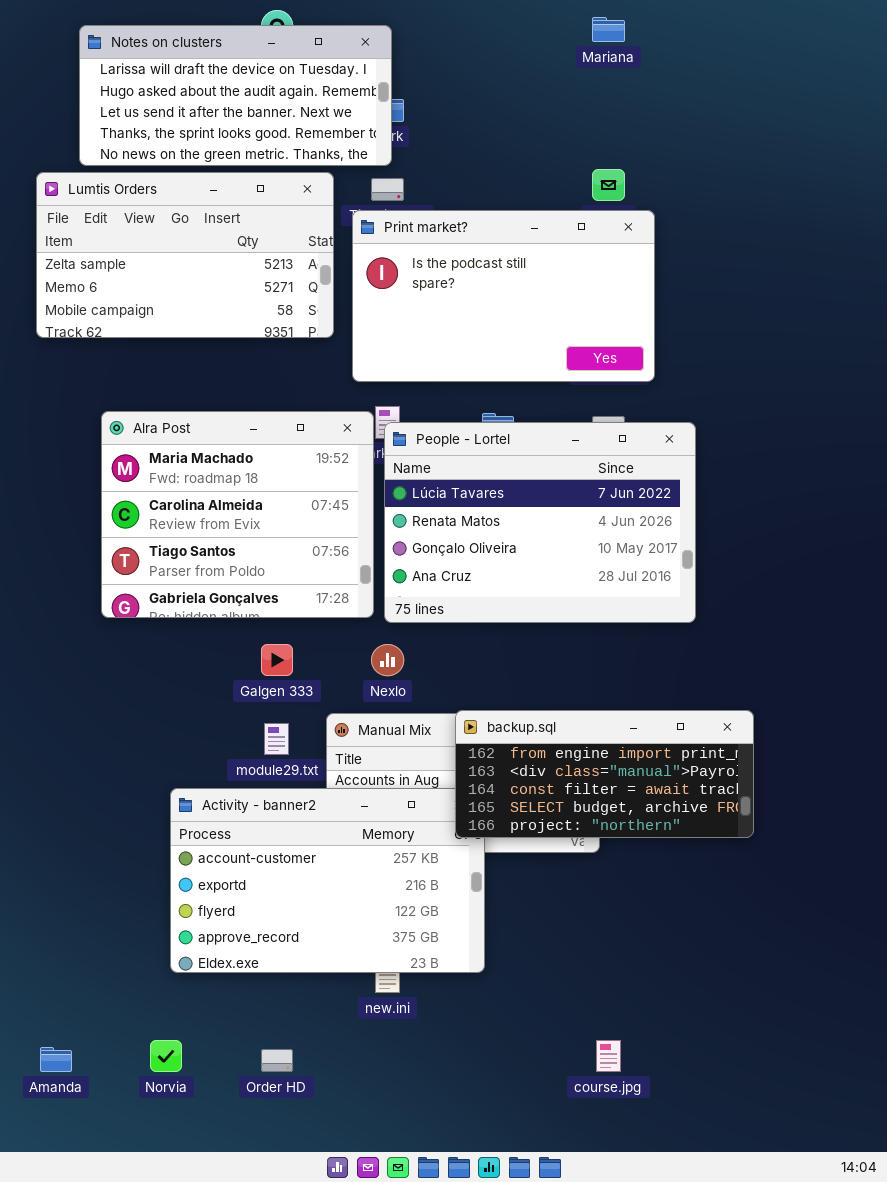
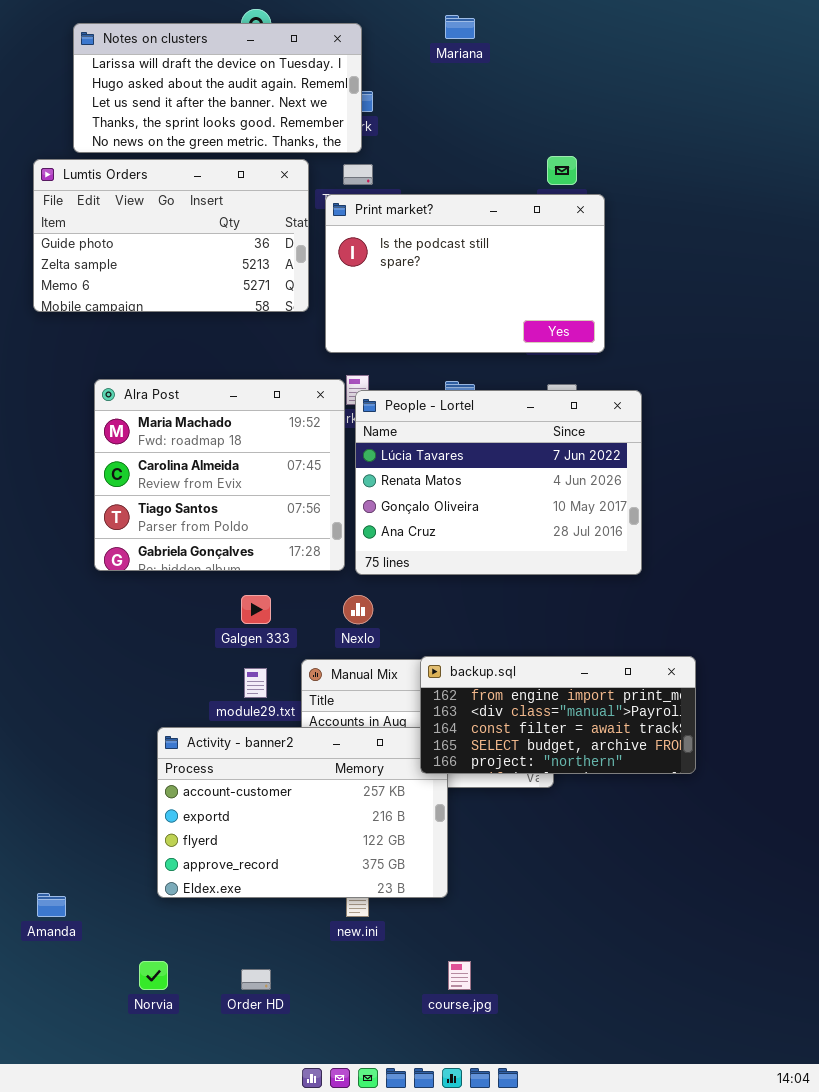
Mariana: [592,17,625,42] -> [445,15,475,39], moved
Lumtis Orders: [36,172,334,338] -> [33,159,309,312], scrolled up 1 row
course.jpg: [596,1040,621,1072] -> [448,961,471,990], moved
Amanda: [40,1047,72,1072] -> [37,893,66,917], moved

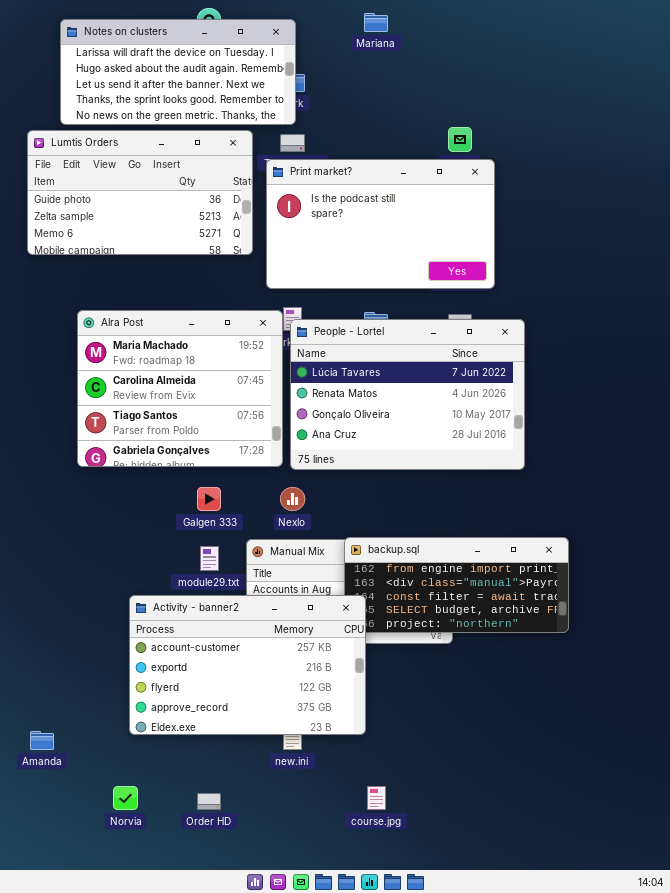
Activity - banner2: [157,727,448,898] -> [129,595,366,735], raised

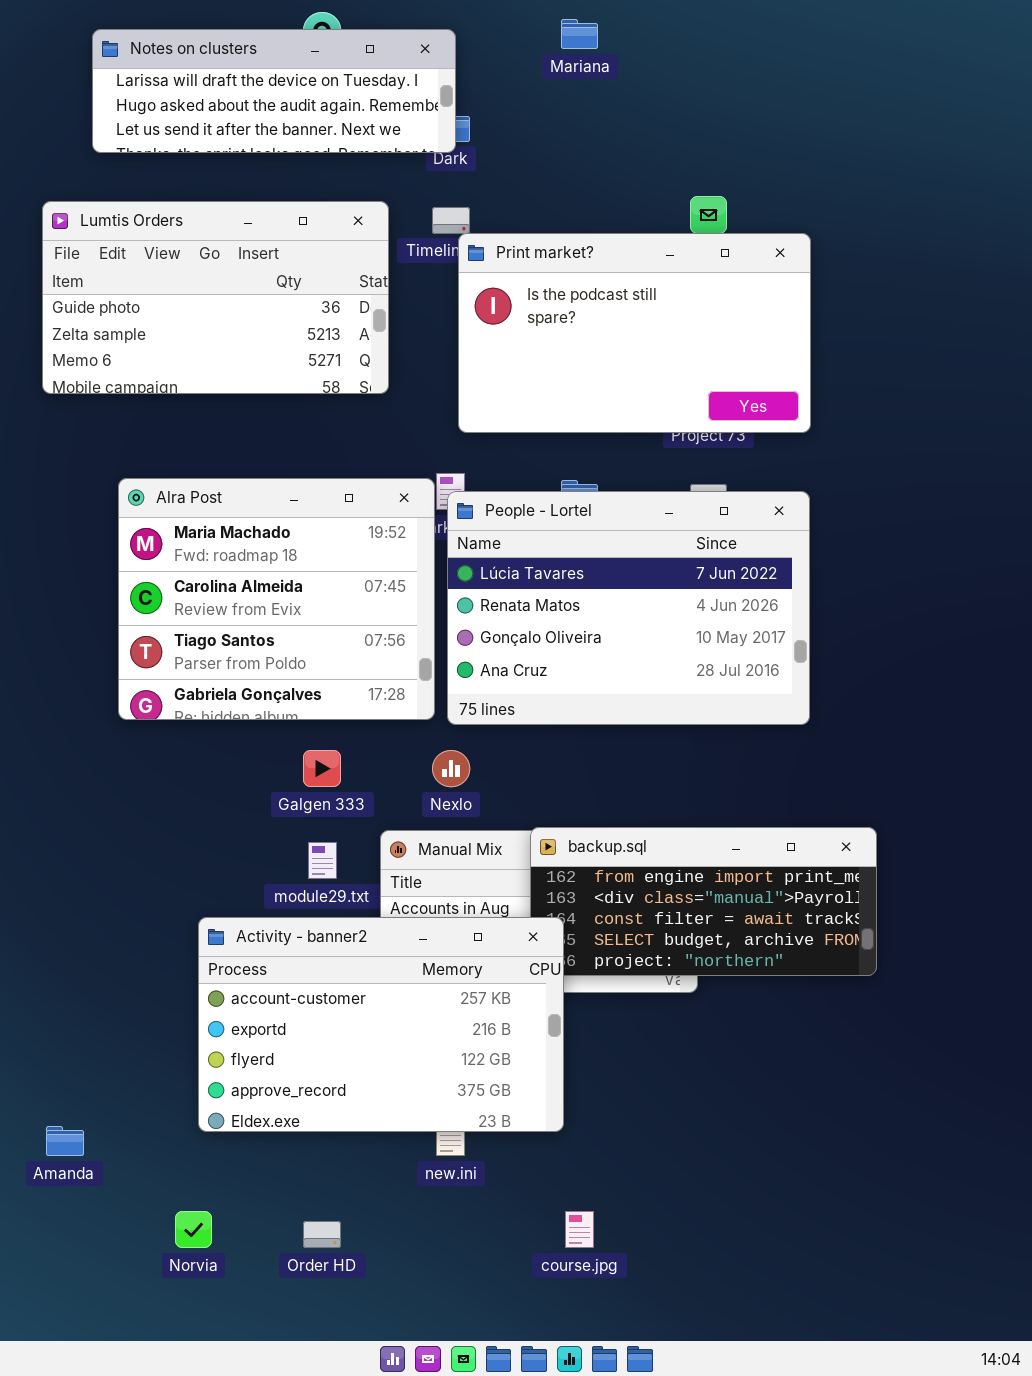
Notes on clusters: [60,19,296,125] -> [92,29,456,153], resized
Print market?: [266,159,495,289] -> [458,233,811,433], moved

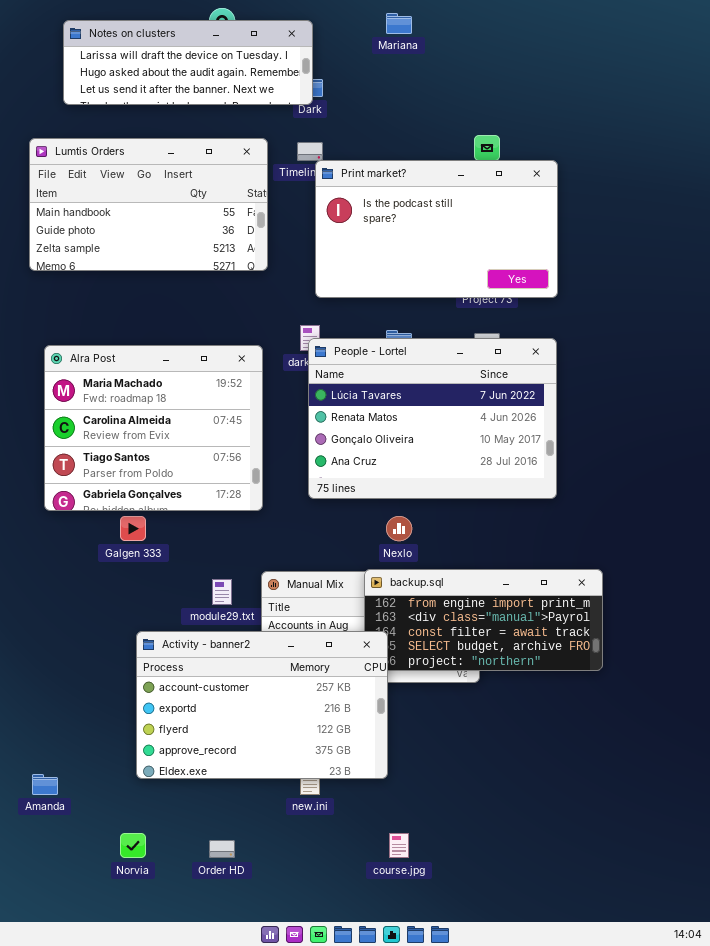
Lumtis Orders: [42,201,389,394] -> [29,138,268,271], scrolled up 1 row
Alra Post: [118,478,435,720] -> [44,345,263,511], moved
Galgen 333: [303,750,341,787] -> [120,516,146,541], moved
Nexlo: [432,750,470,787] -> [386,516,412,541], moved

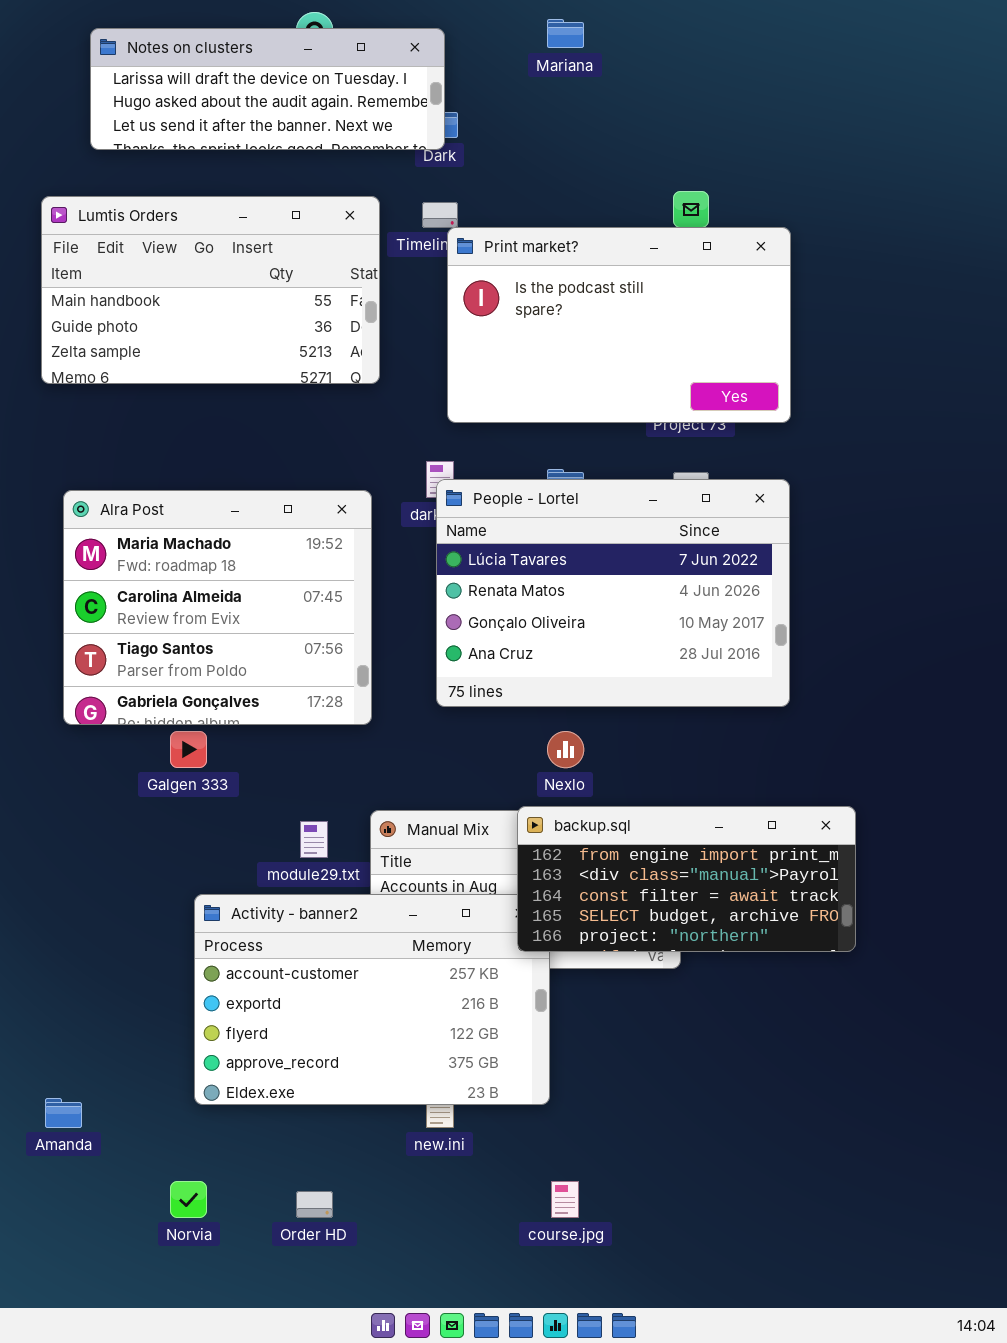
backup.sql: [364,569,603,671] -> [517,806,856,952], raised

